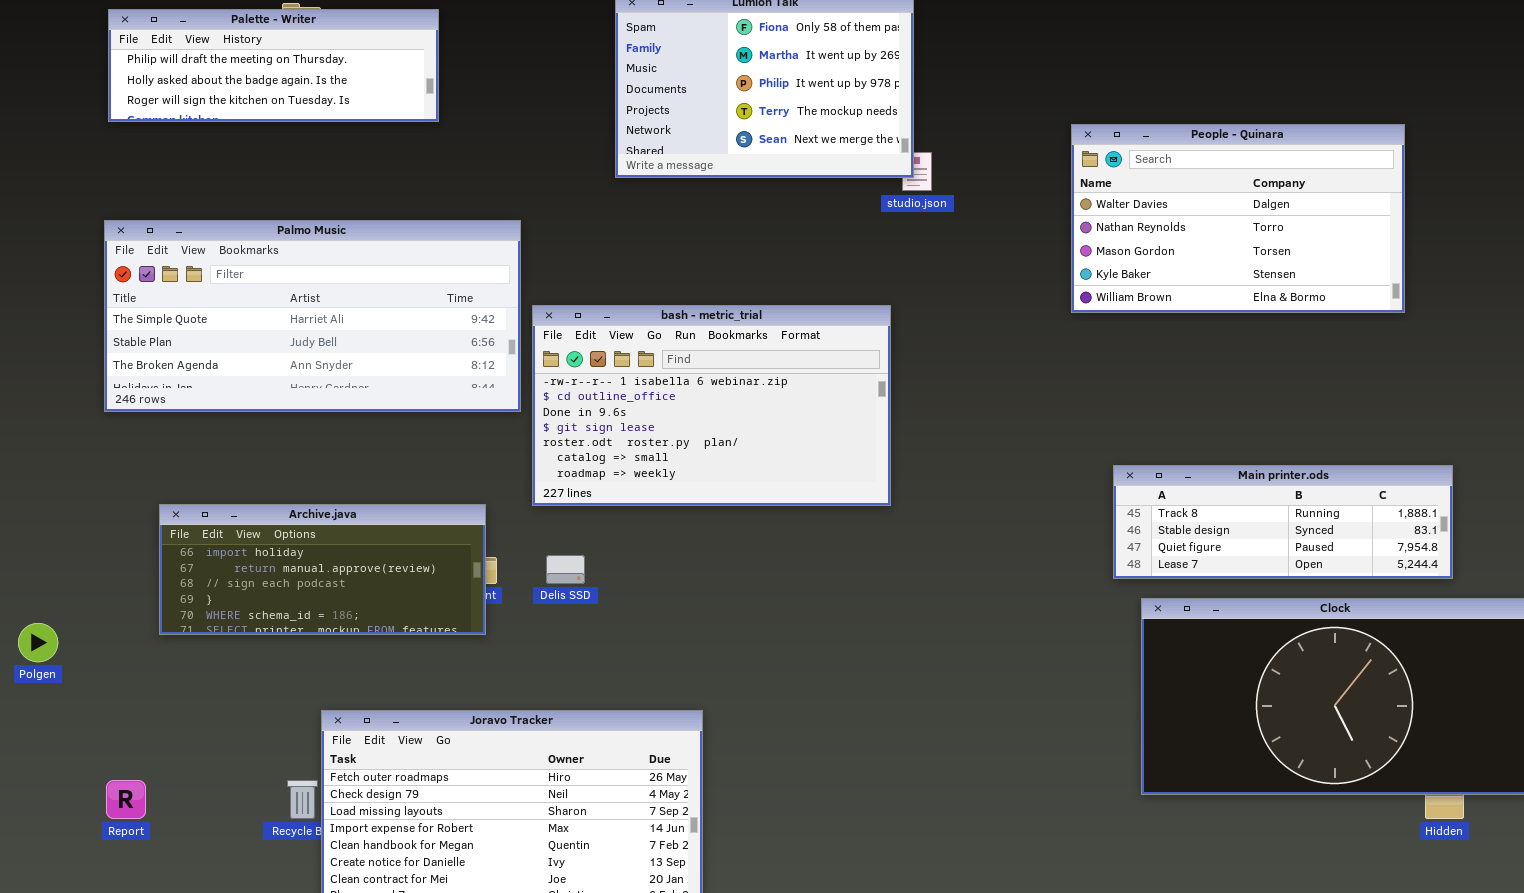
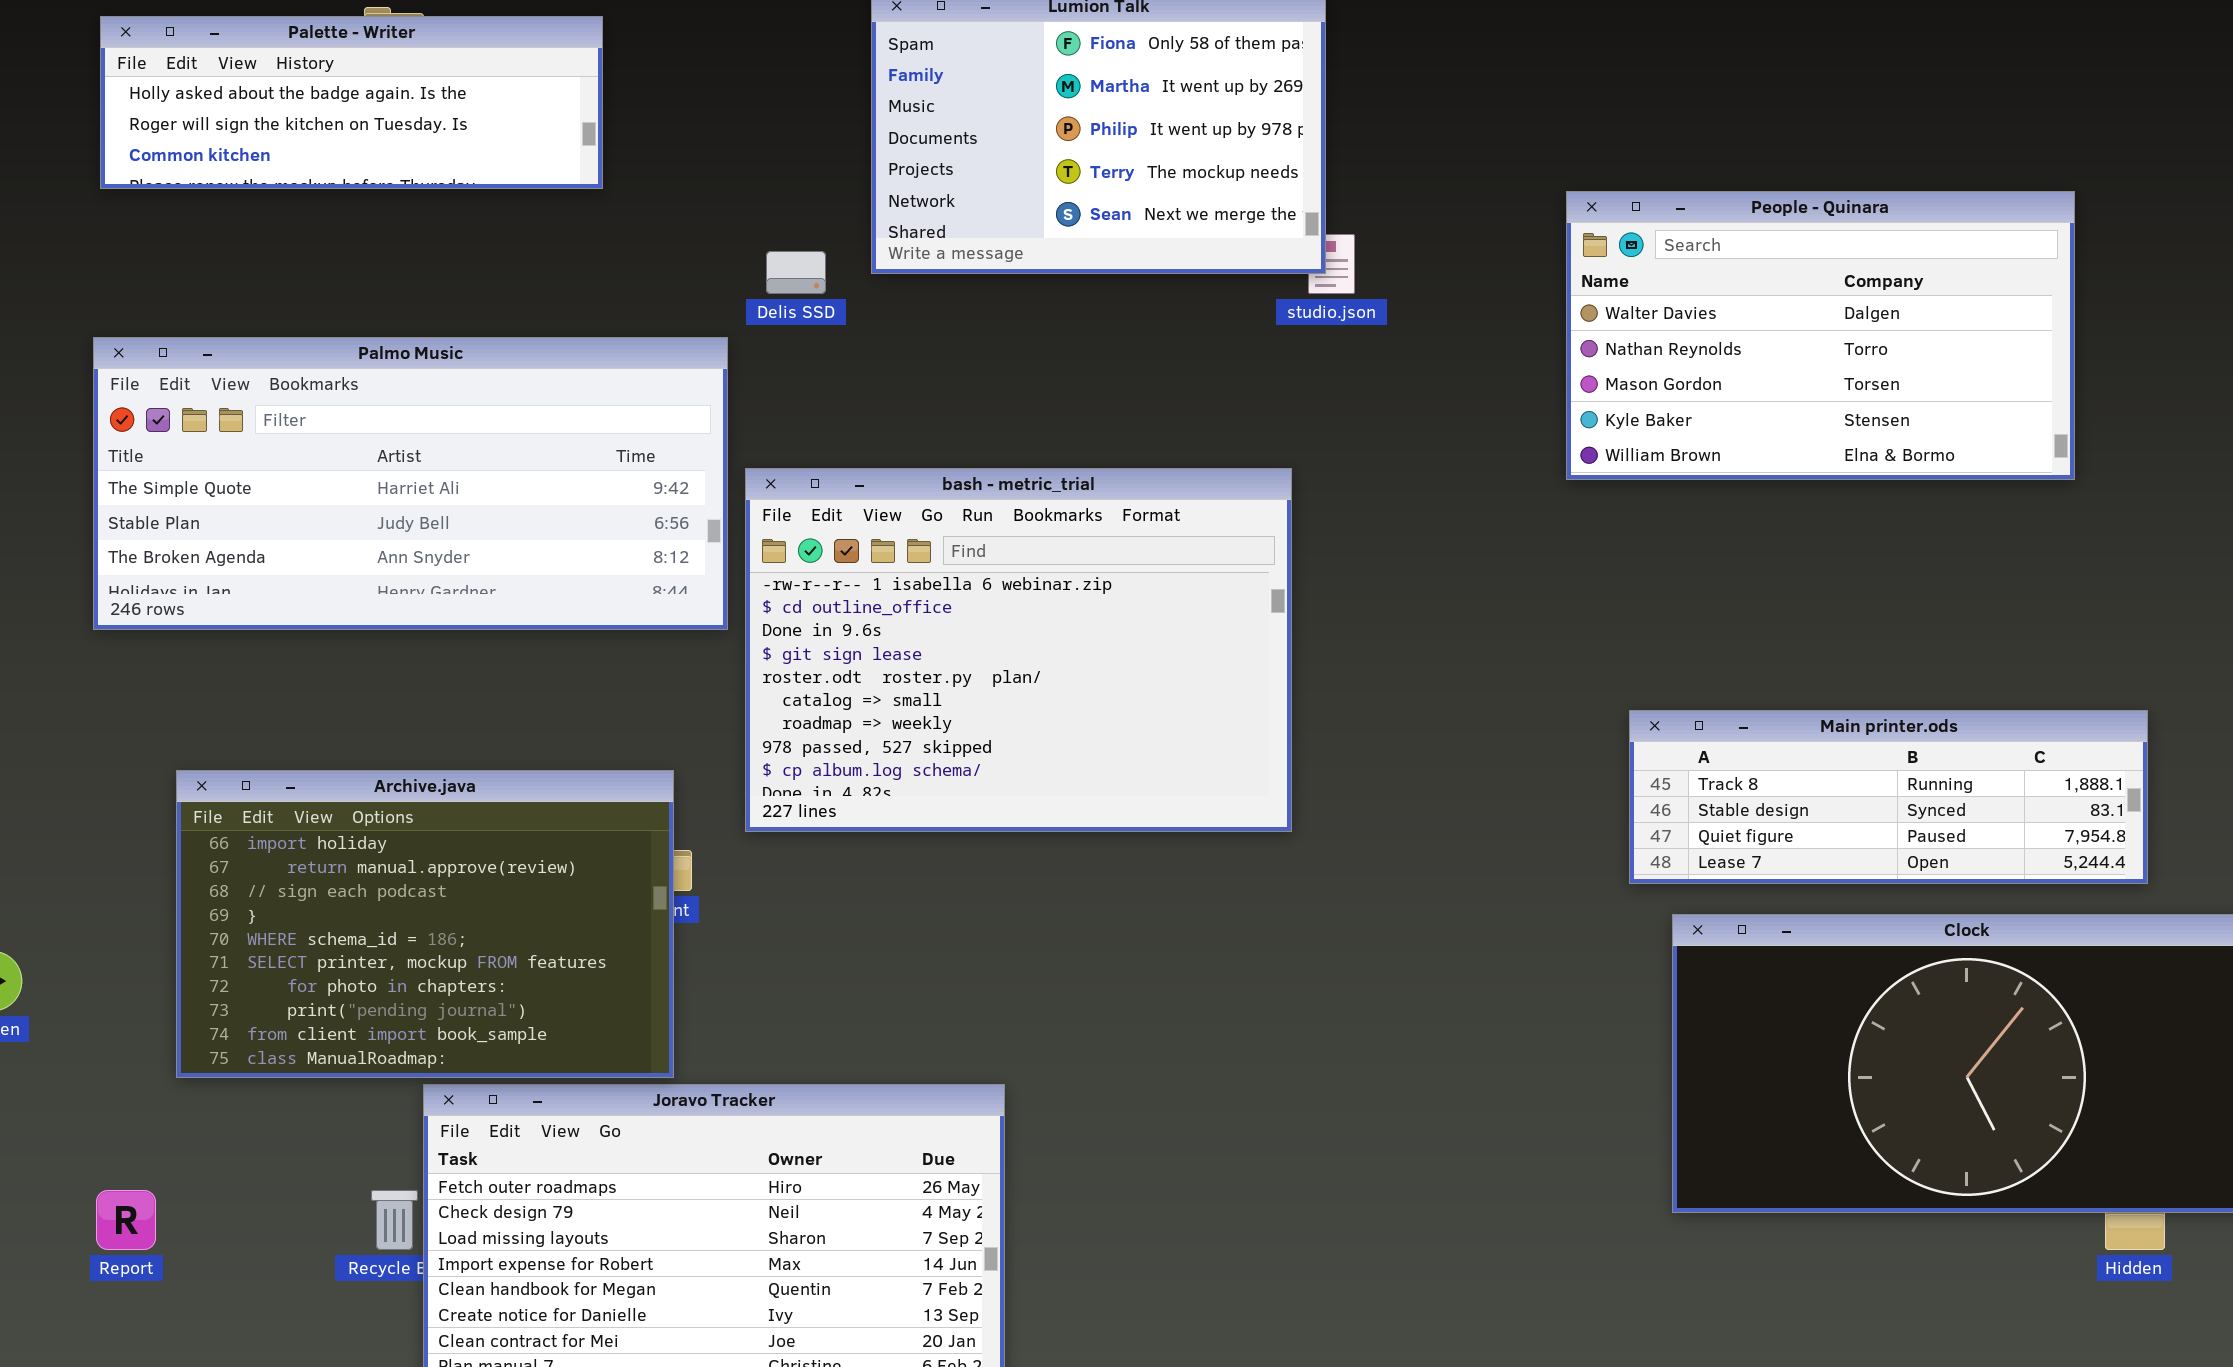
Palette - Writer: [108,9,439,122] -> [100,16,603,189], scrolled down 1 row
bash - metric_trial: [532,305,891,506] -> [745,468,1292,832], resized
Archive.java: [159,504,486,635] -> [176,770,674,1078], resized
Delis SSD: [546,555,585,584] -> [766,251,826,294], moved

